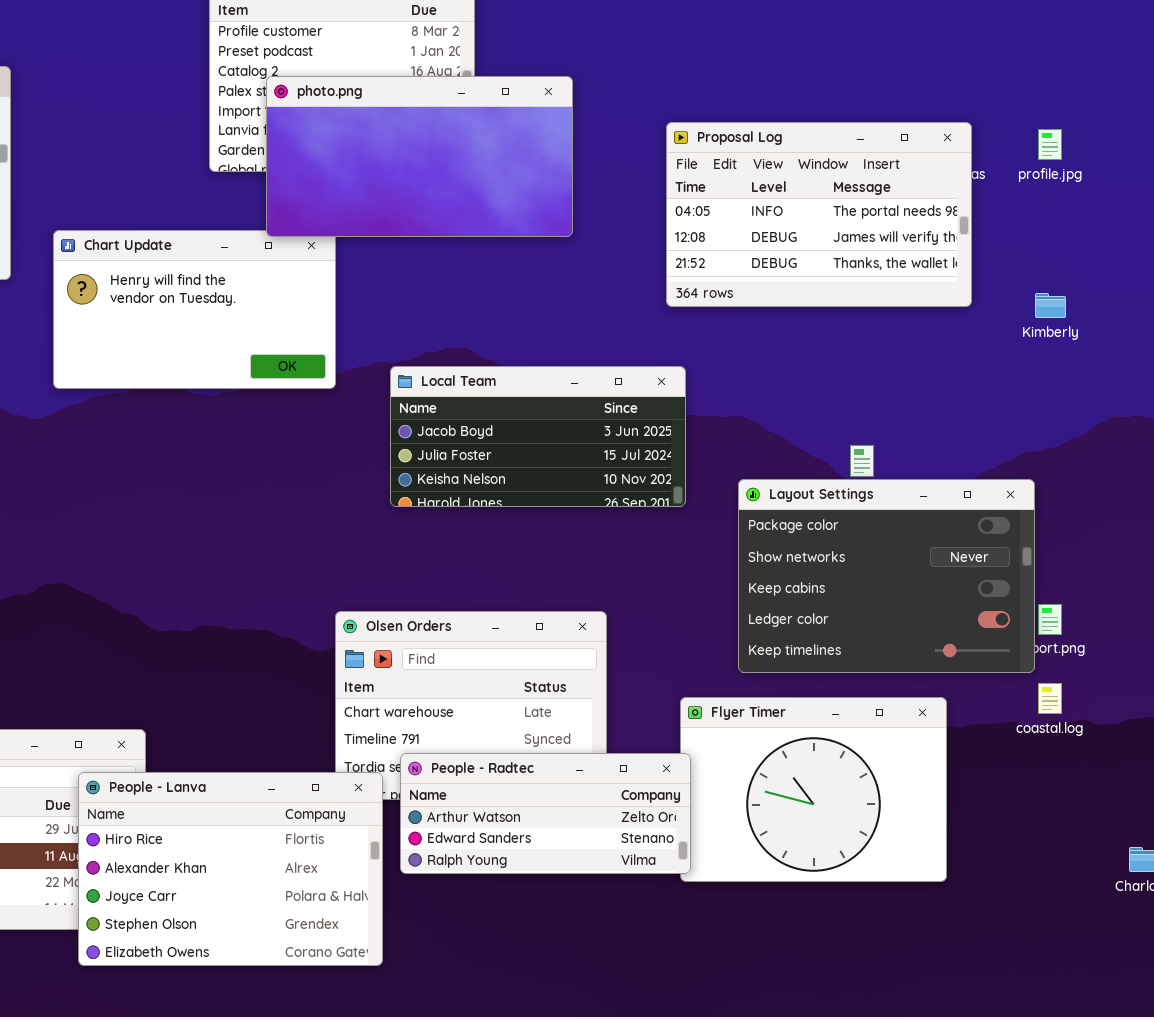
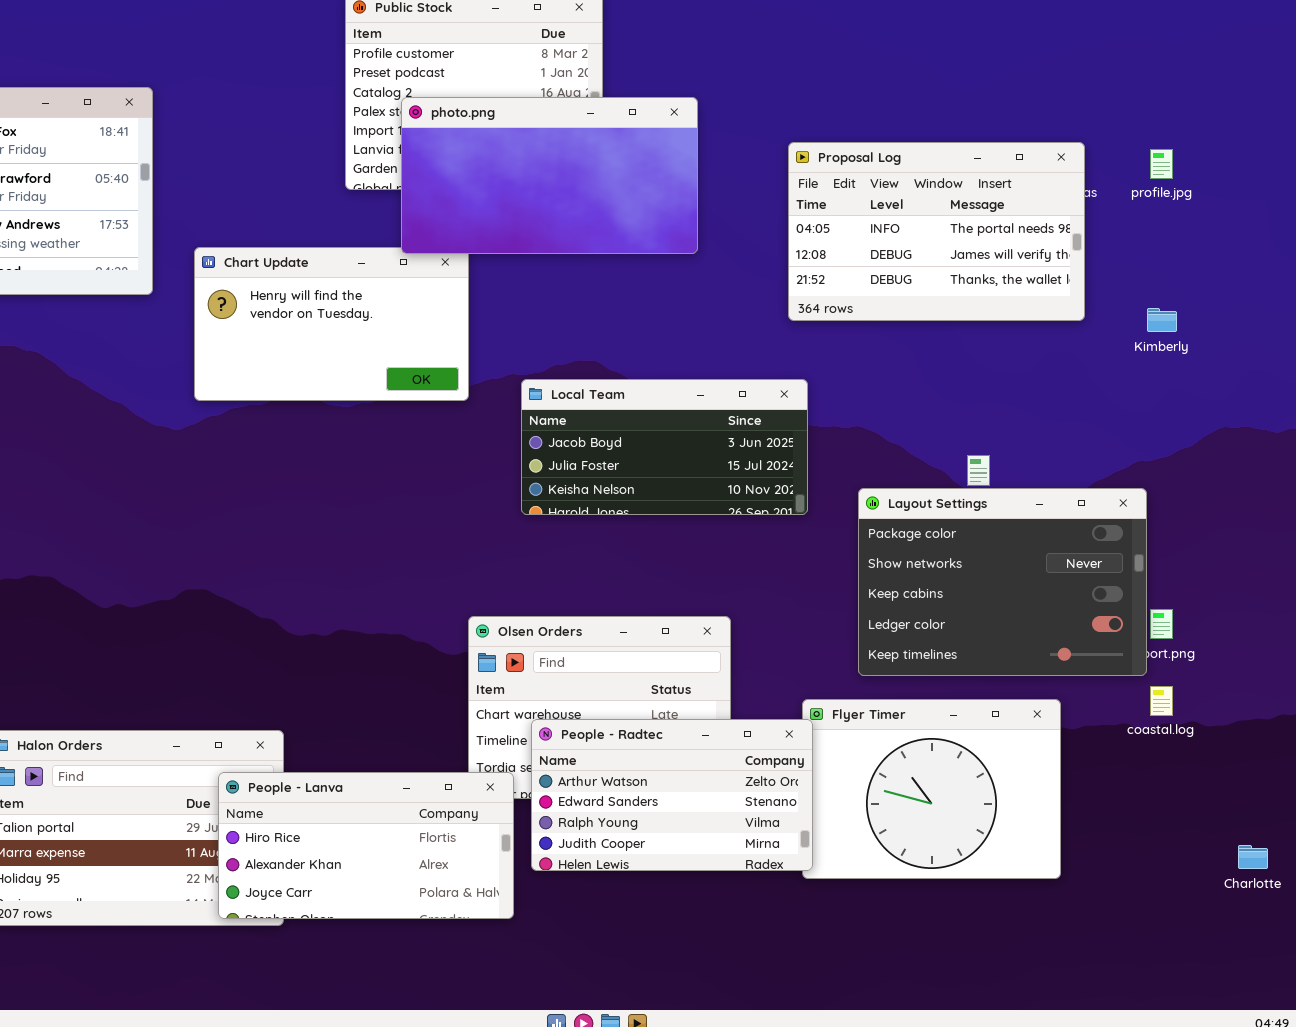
People - Radtec: [400,753,691,874] -> [531,719,813,871], resized
People - Lanva: [78,772,383,966] -> [218,772,514,919], resized

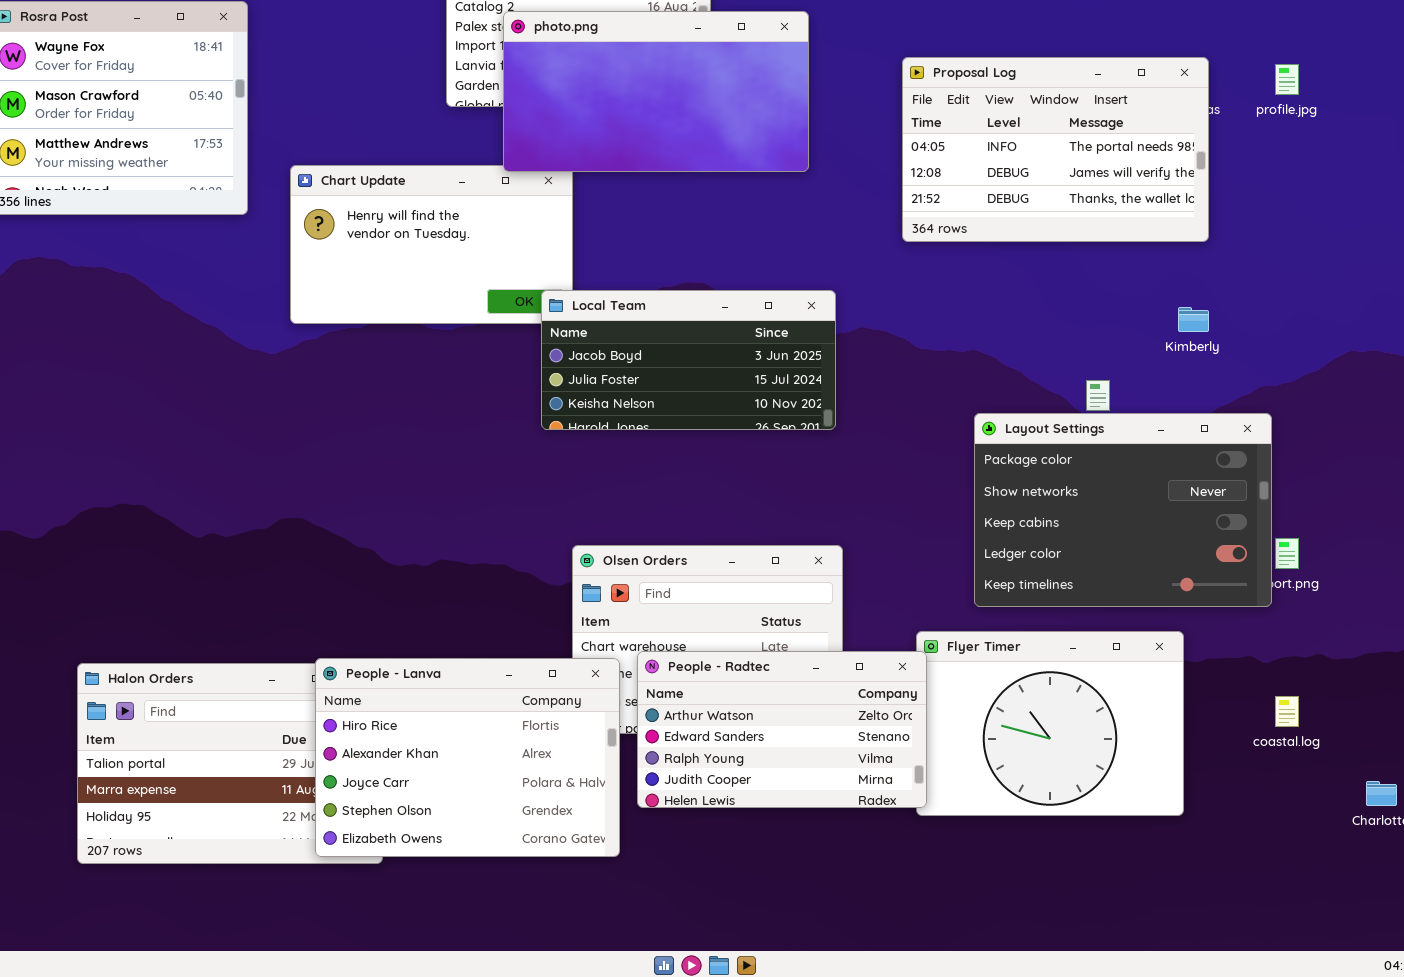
Kimberly: [1147,308,1177,332] -> [1178,307,1209,332], moved
Local Team: [521,379,808,515] -> [541,290,836,430], moved
coastal.log: [1150,686,1173,716] -> [1275,696,1299,727], moved
People - Lanva: [218,772,514,919] -> [315,658,620,857], resized

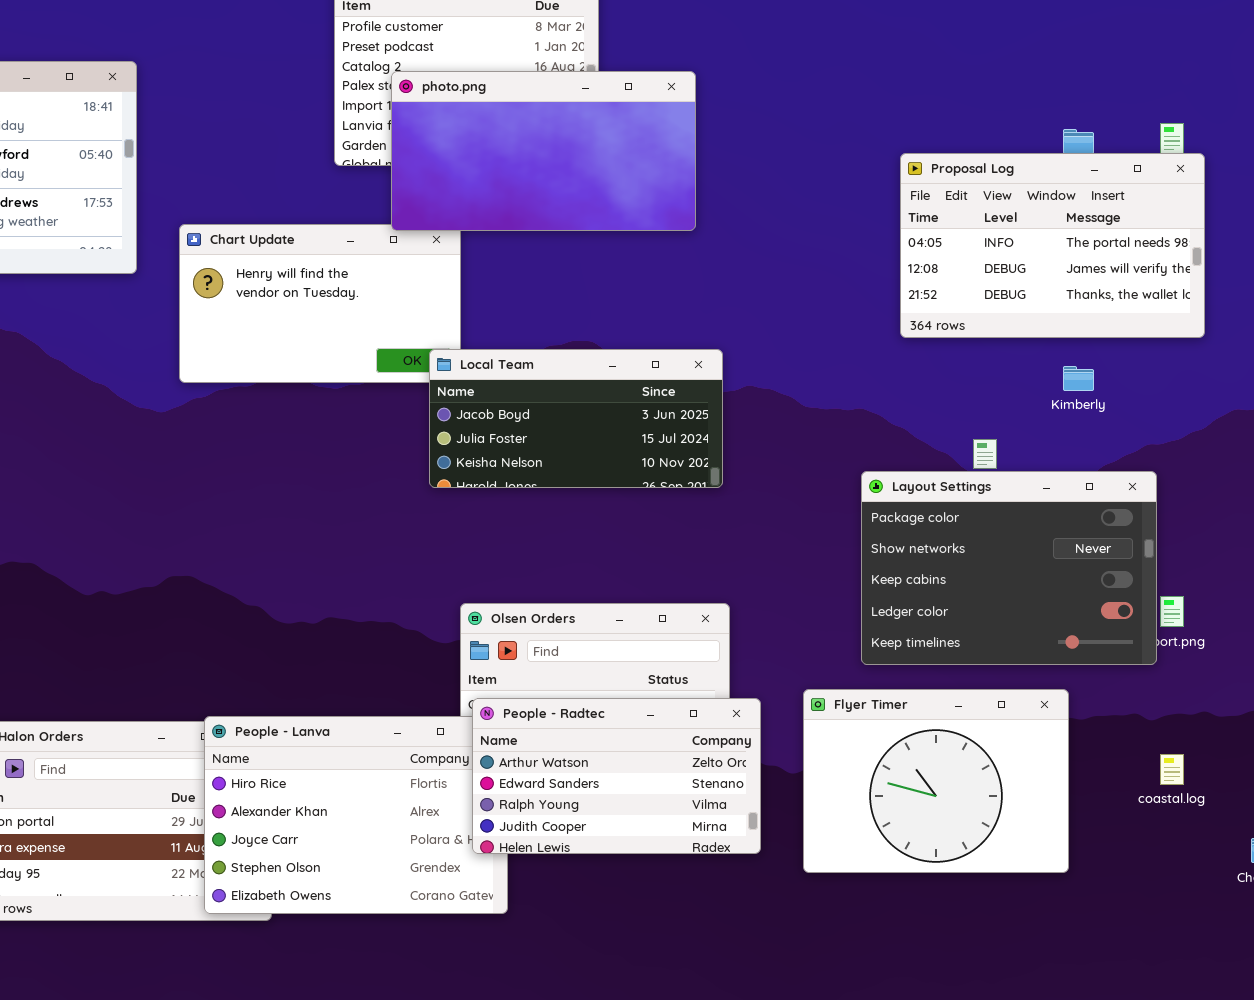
Proposal Log: [902,57,1209,242] -> [900,153,1205,338], moved
People - Radtec: [637,651,927,808] -> [472,698,761,854], moved

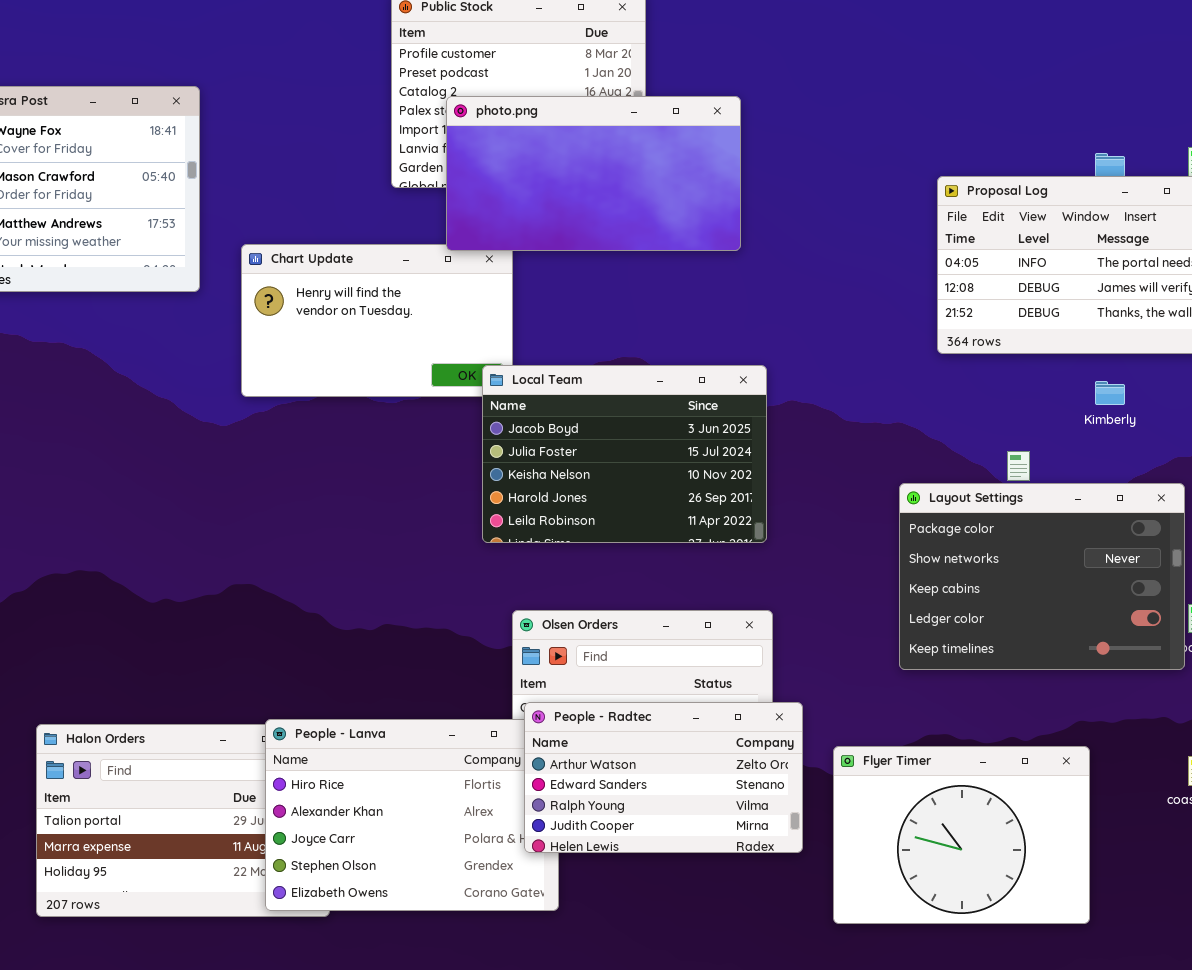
Local Team: [429,349,723,488] -> [482,365,767,543], resized
Flyer Timer: [803,689,1069,873] -> [833,746,1090,924], moved

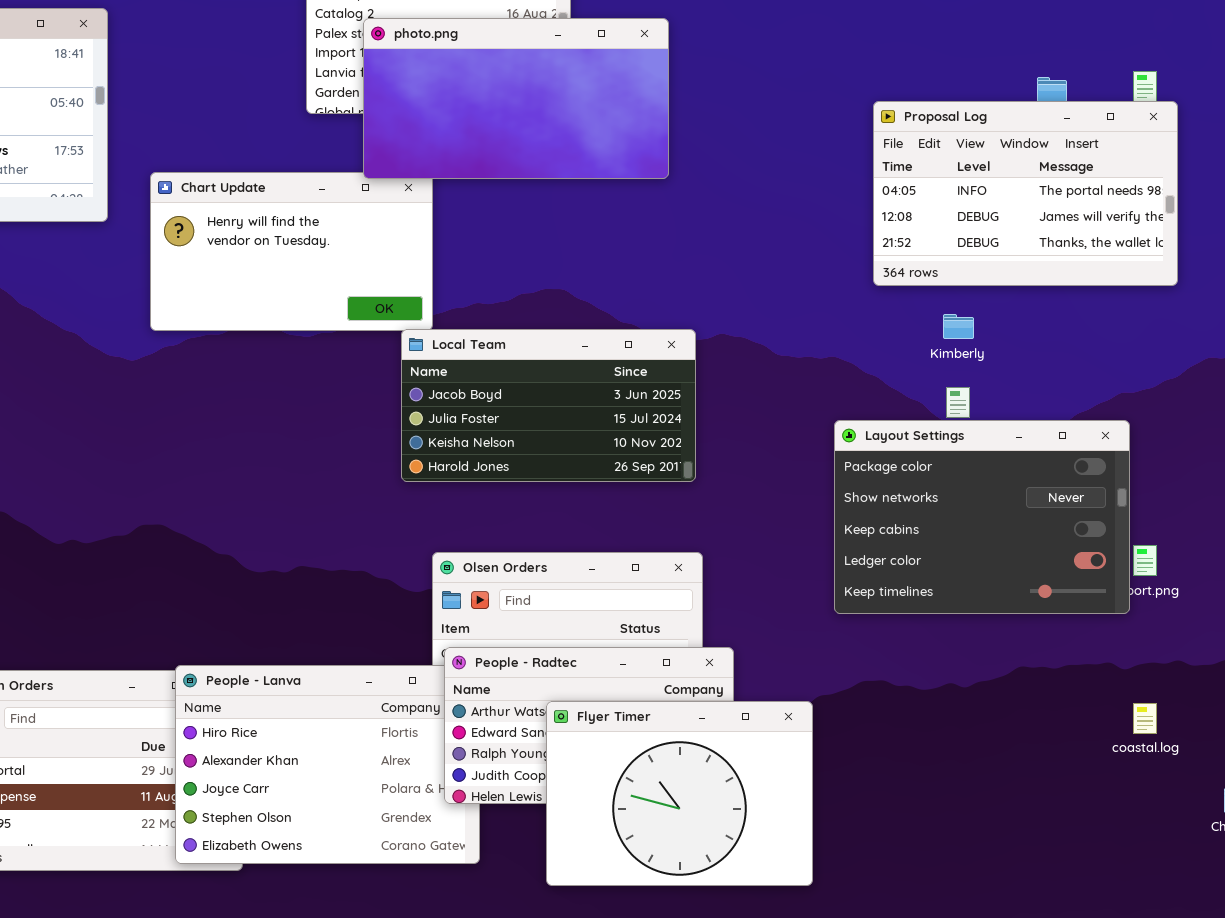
Local Team: [482,365,767,543] -> [401,329,696,482], resized
Kimberly: [1095,381,1125,405] -> [943,314,974,339], moved
Flyer Timer: [833,746,1090,924] -> [546,701,813,886], moved

